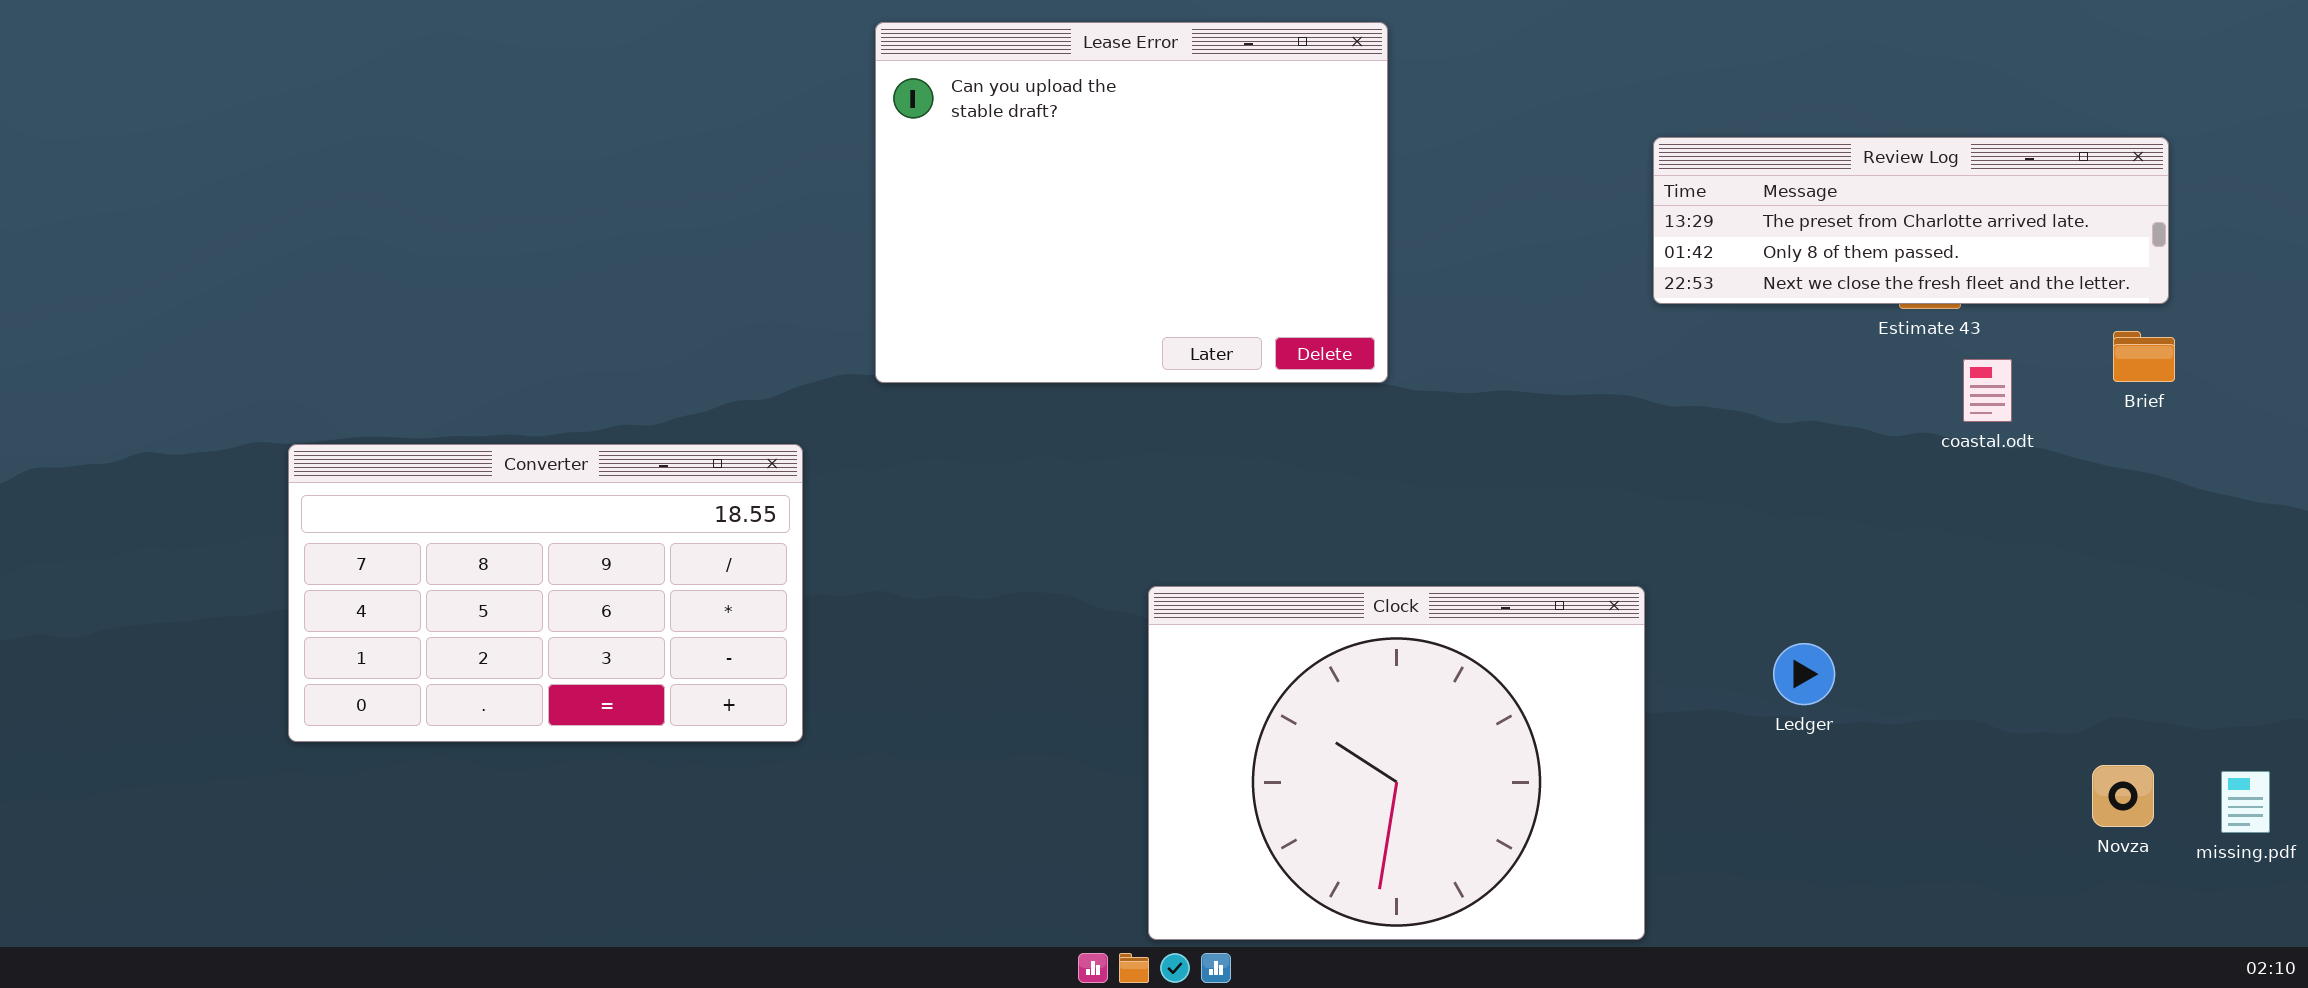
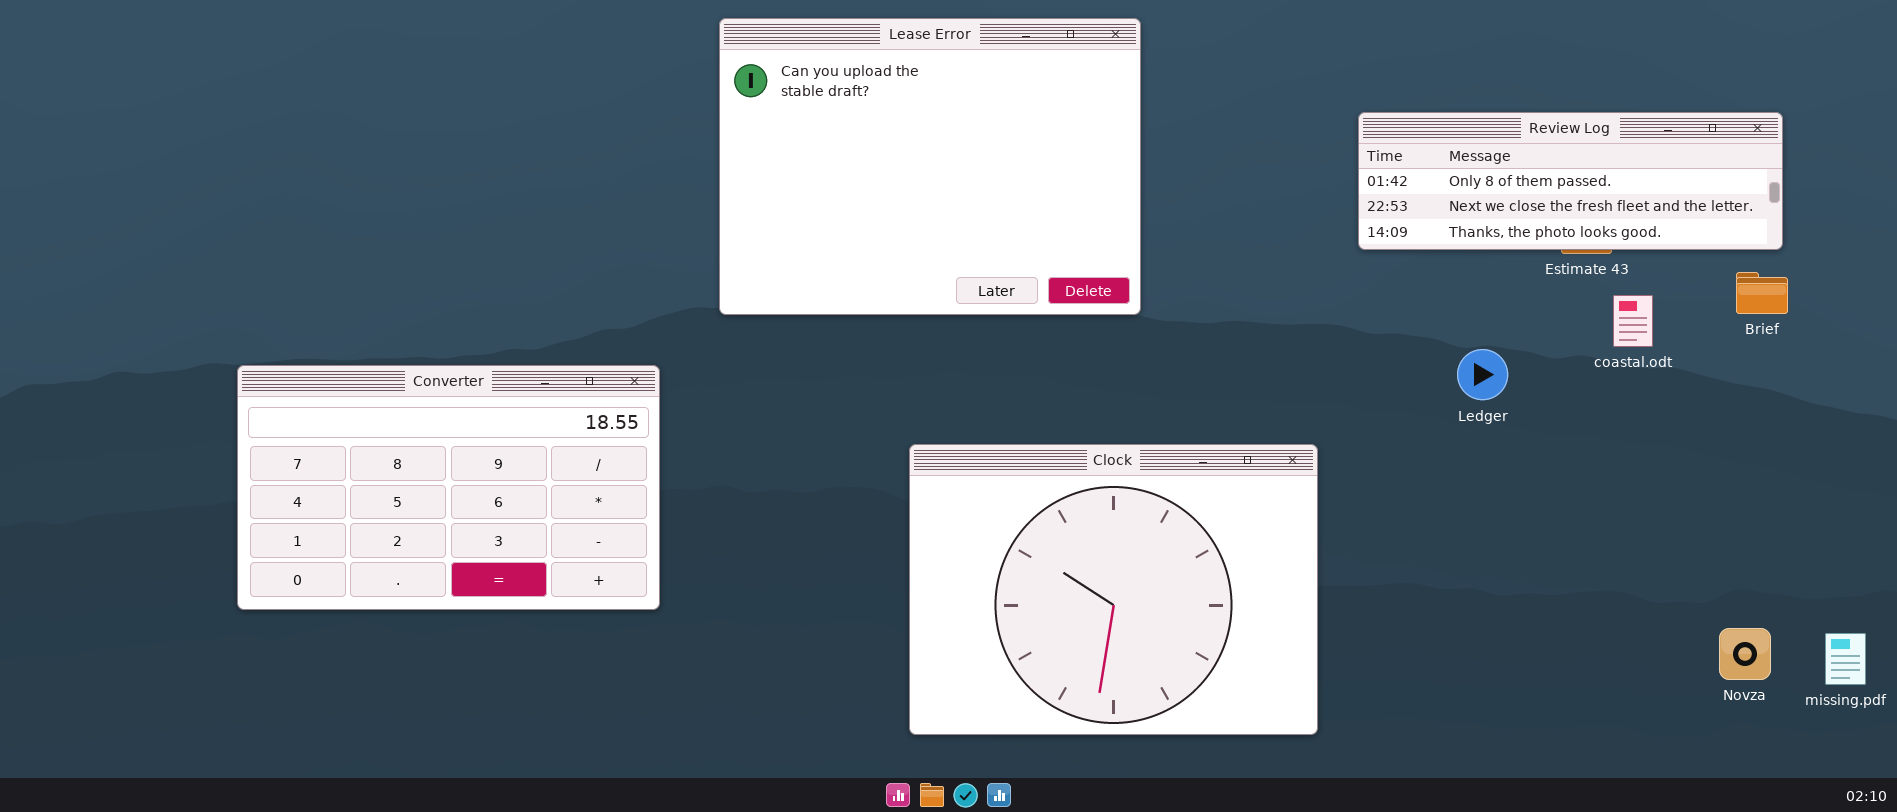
Review Log: [1653,137,2169,304] -> [1358,112,1783,250], scrolled down 1 row
Clock: [1148,586,1645,940] -> [909,444,1318,735], moved
Ledger: [1773,643,1835,705] -> [1457,349,1508,400], moved

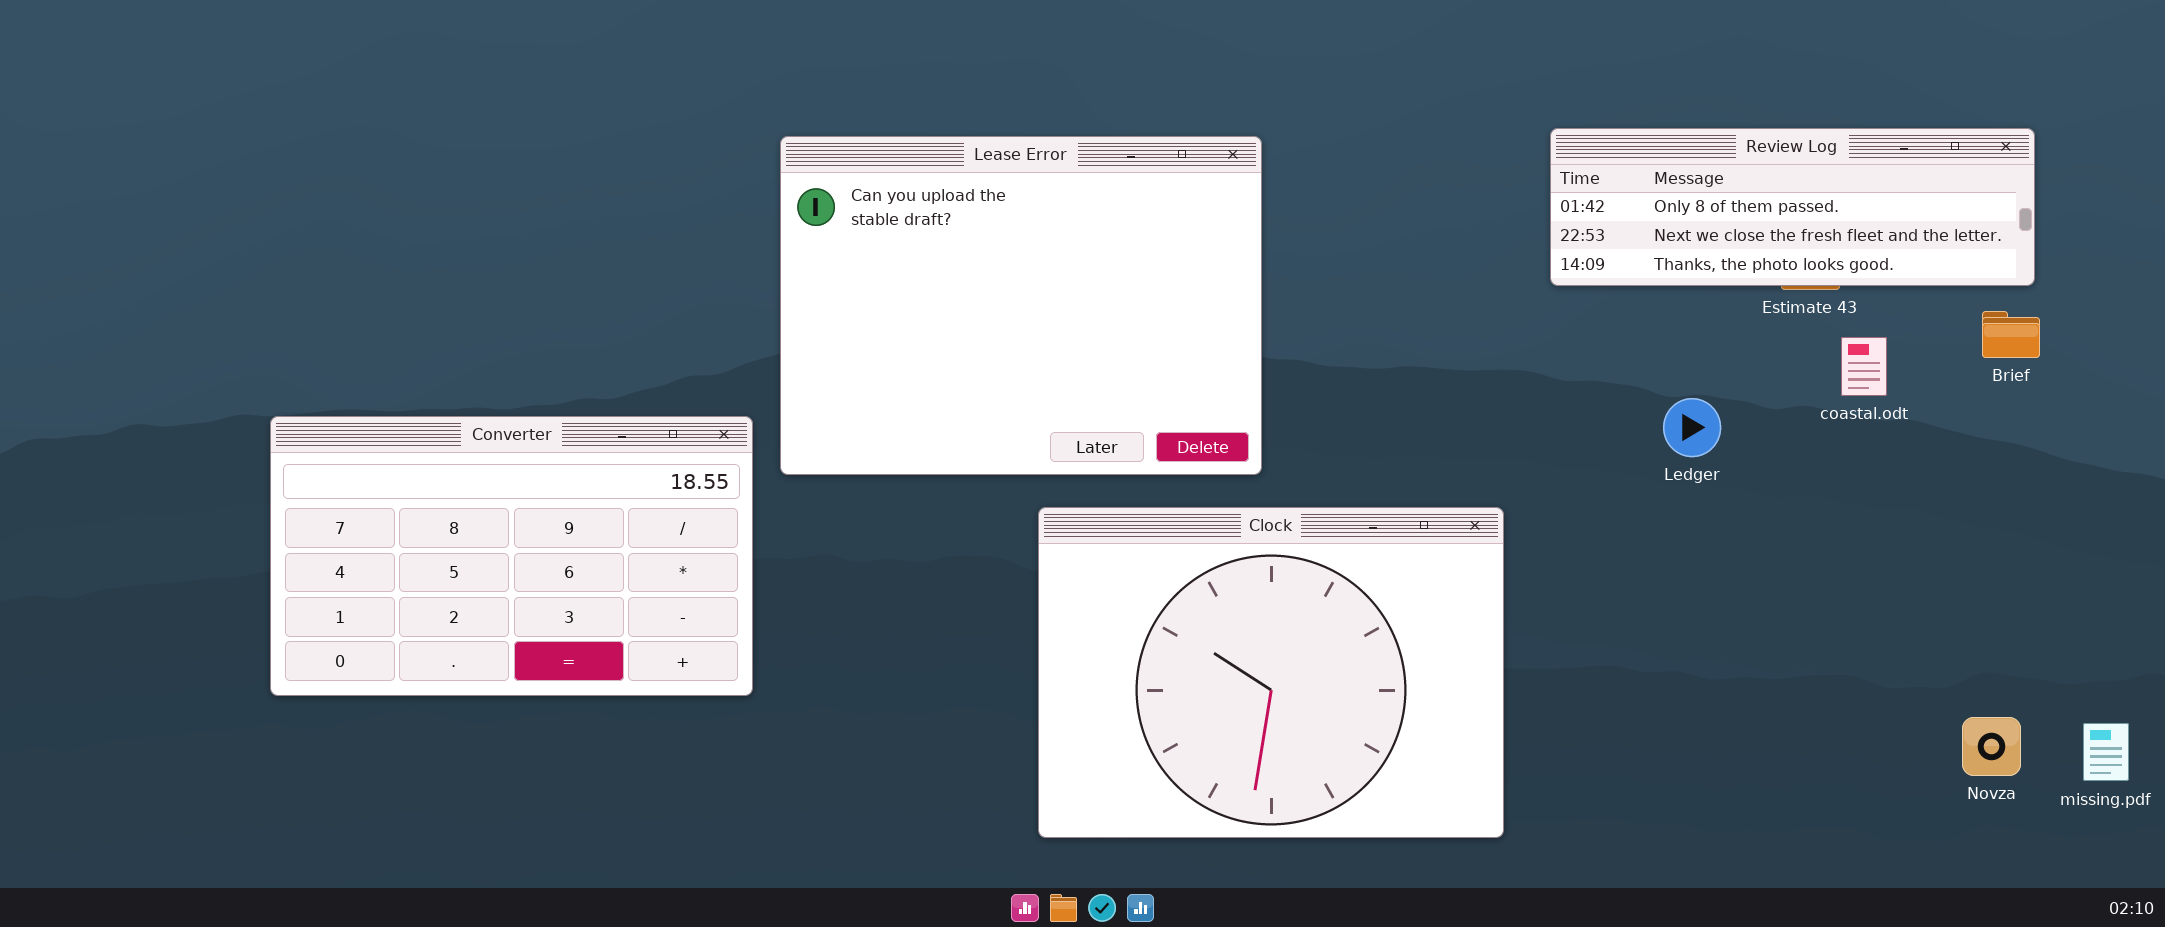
Lease Error: [719,18,1141,315] -> [780,136,1262,475], moved

